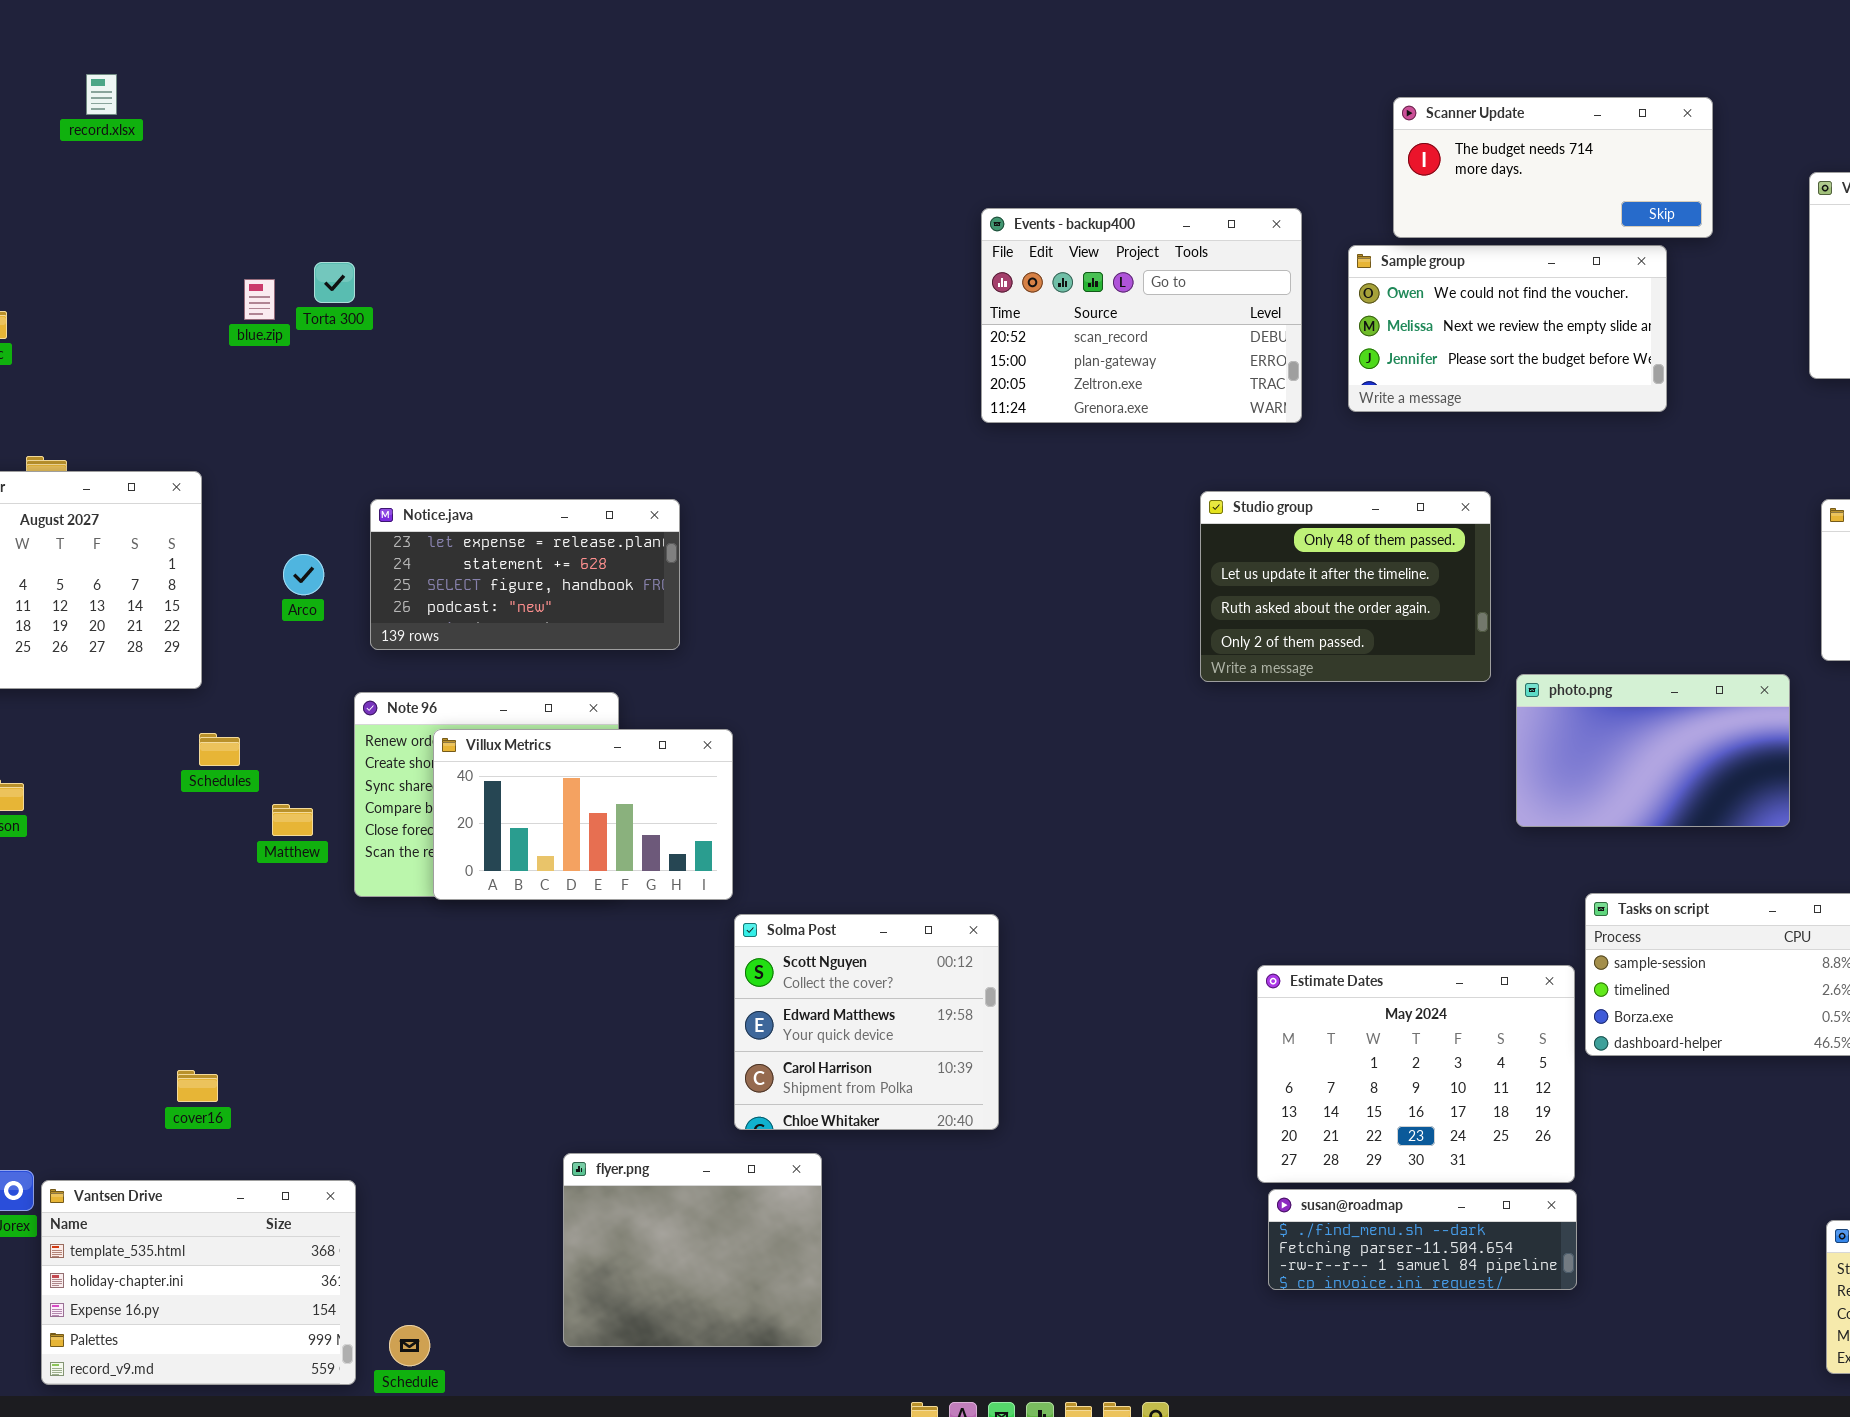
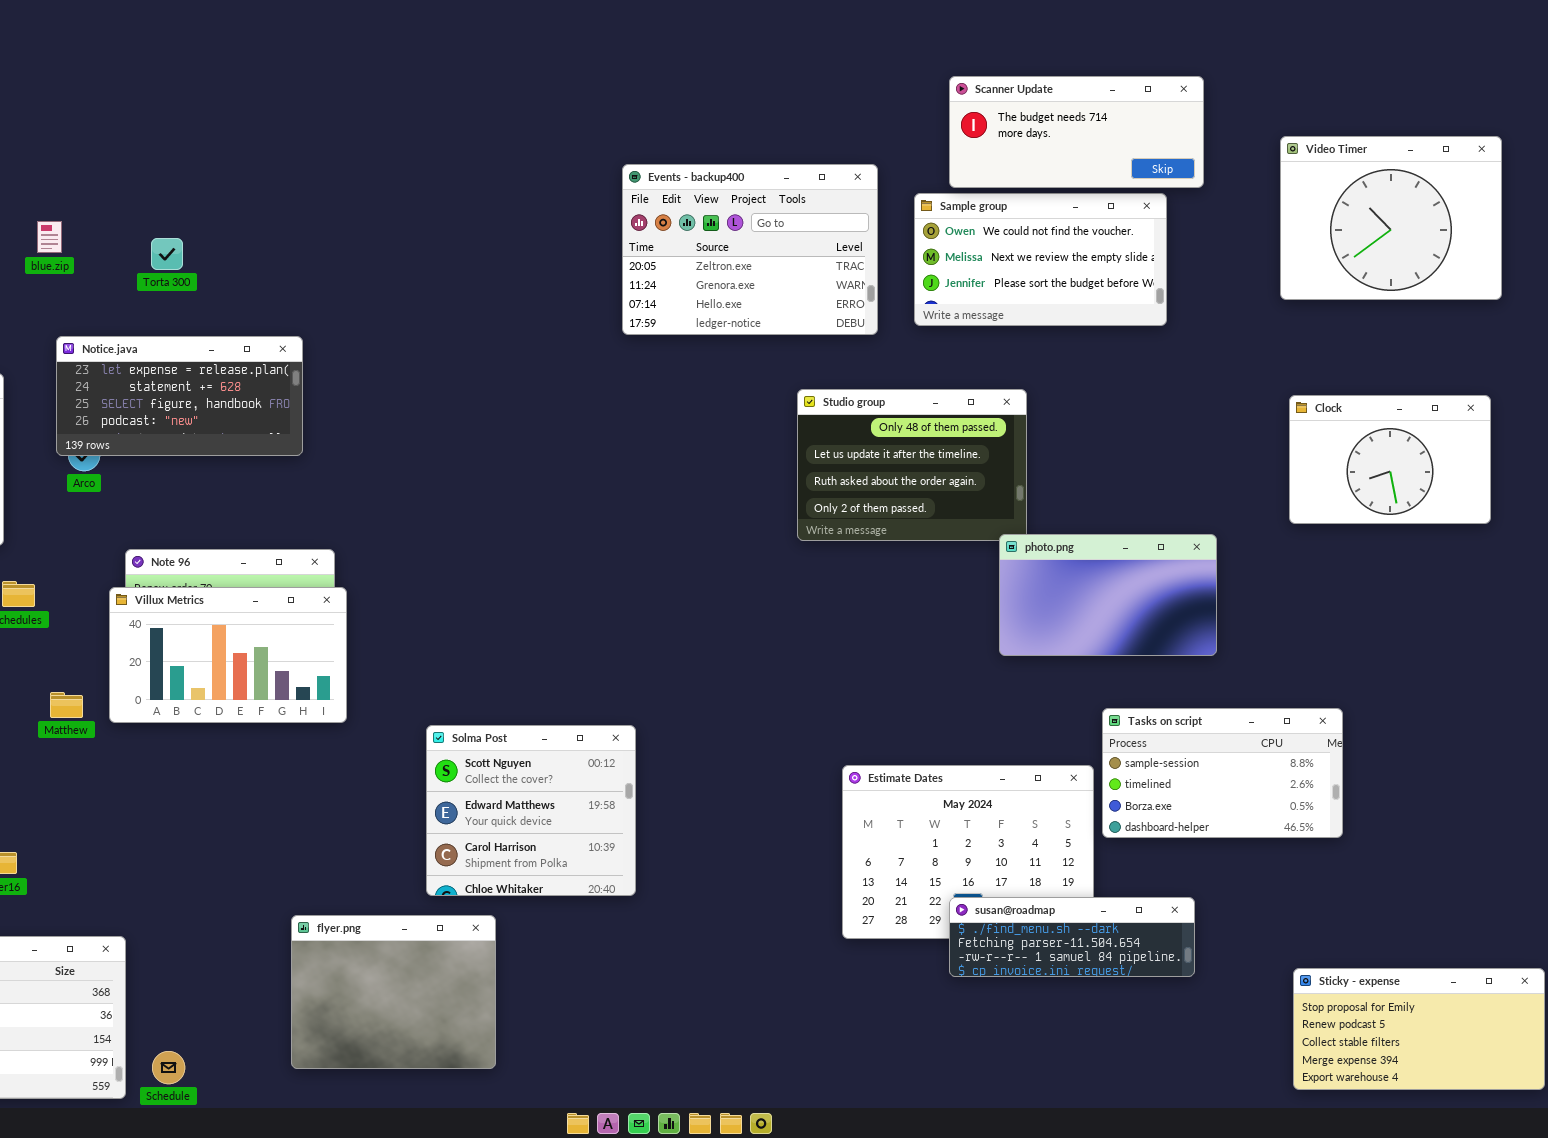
Events - backup400: [981,208,1302,423] -> [622,164,878,335], scrolled down 2 rows
Torta 300: [314,262,355,303] -> [151,238,183,270], moved
Notice.java: [370,499,680,650] -> [56,336,303,456], moved
photo.png: [1516,674,1790,827] -> [999,534,1217,656], moved
Villux Metrics: [433,729,733,900] -> [109,587,347,723], moved
Matthew: [272,804,313,836] -> [50,692,83,718], moved
susan@roadmap: [1268,1189,1577,1290] -> [949,897,1195,977], moved

